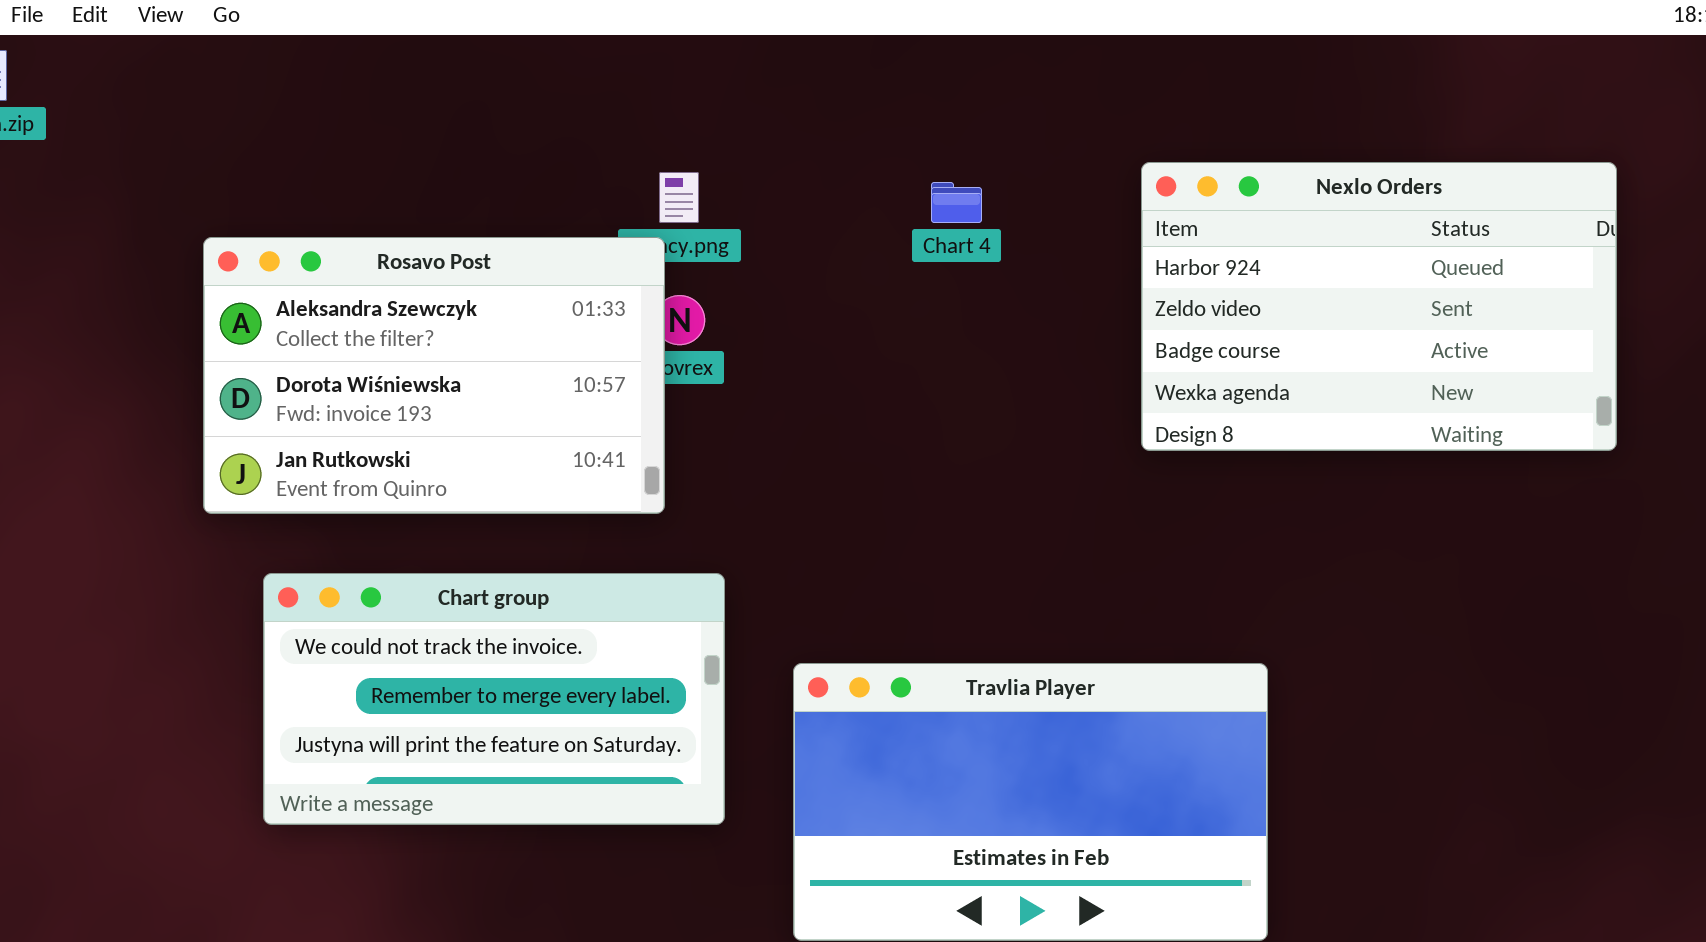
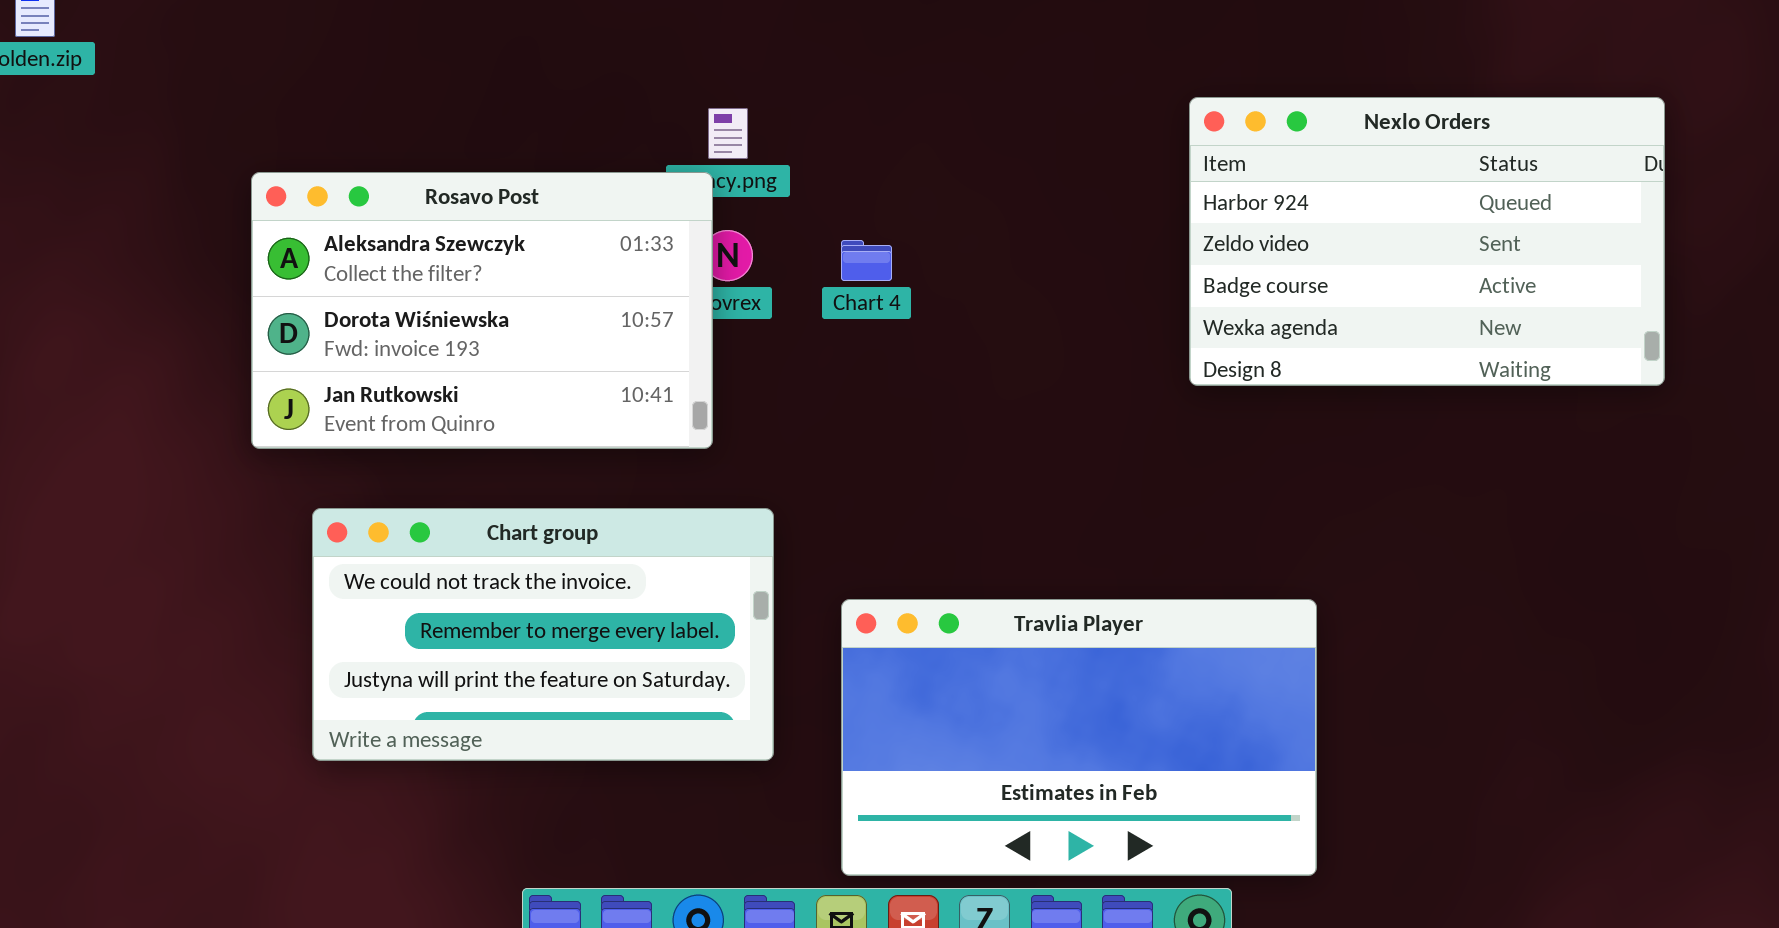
Chart 4: [931,182,982,223] -> [841,240,892,281], moved

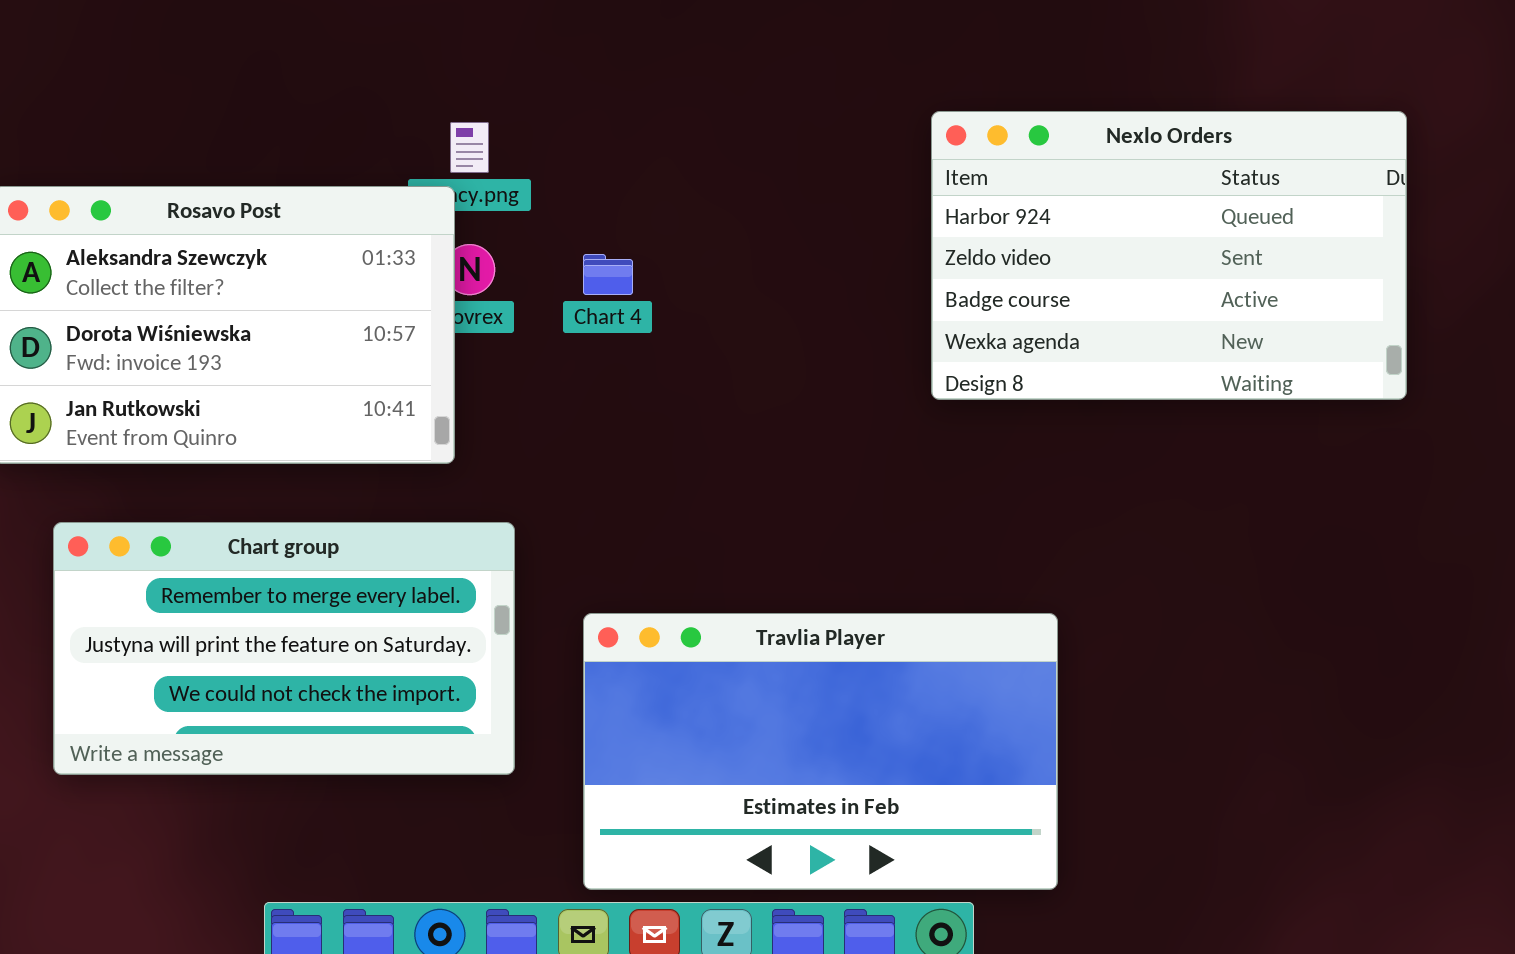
Chart group: [312,508,774,761] -> [53,522,515,775], scrolled down 1 row

